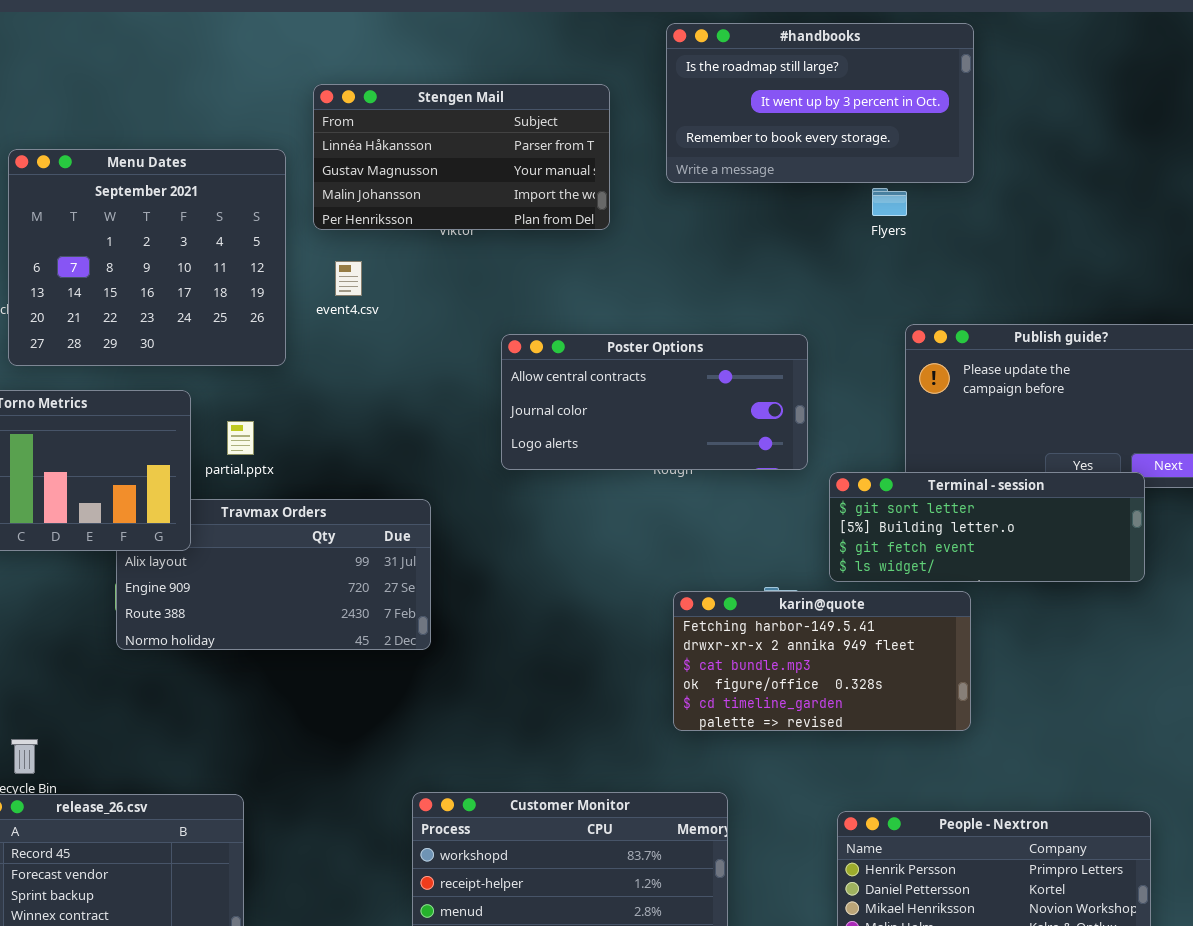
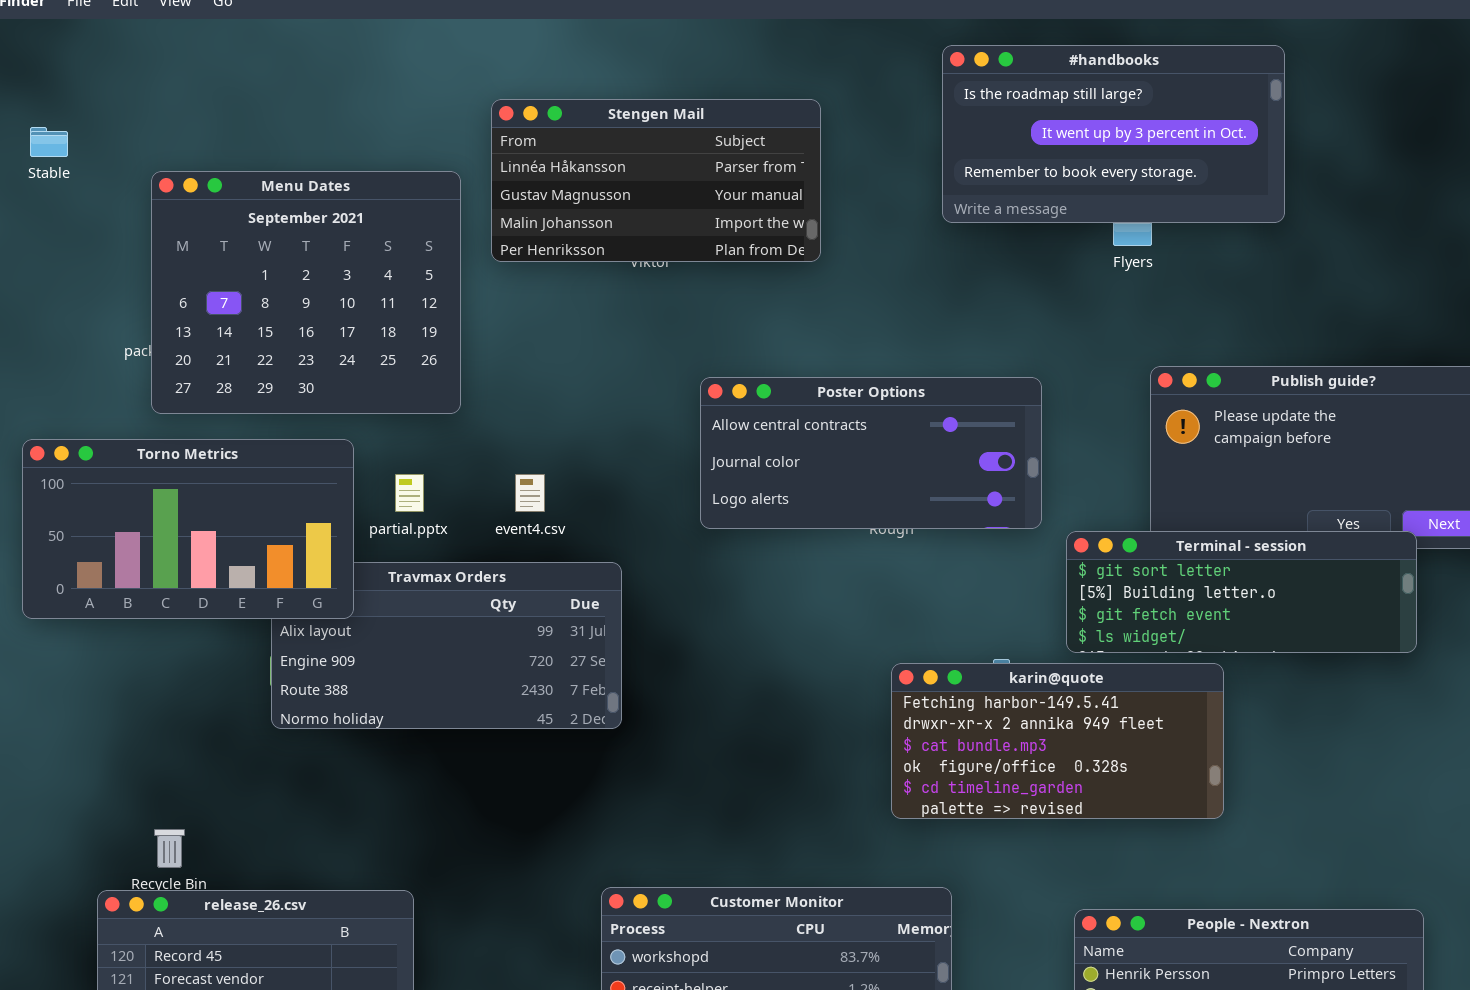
#handbooks: [666,23,974,183] -> [942,45,1285,223], moved
event4.csv: [335,261,362,296] -> [515,474,545,512], moved

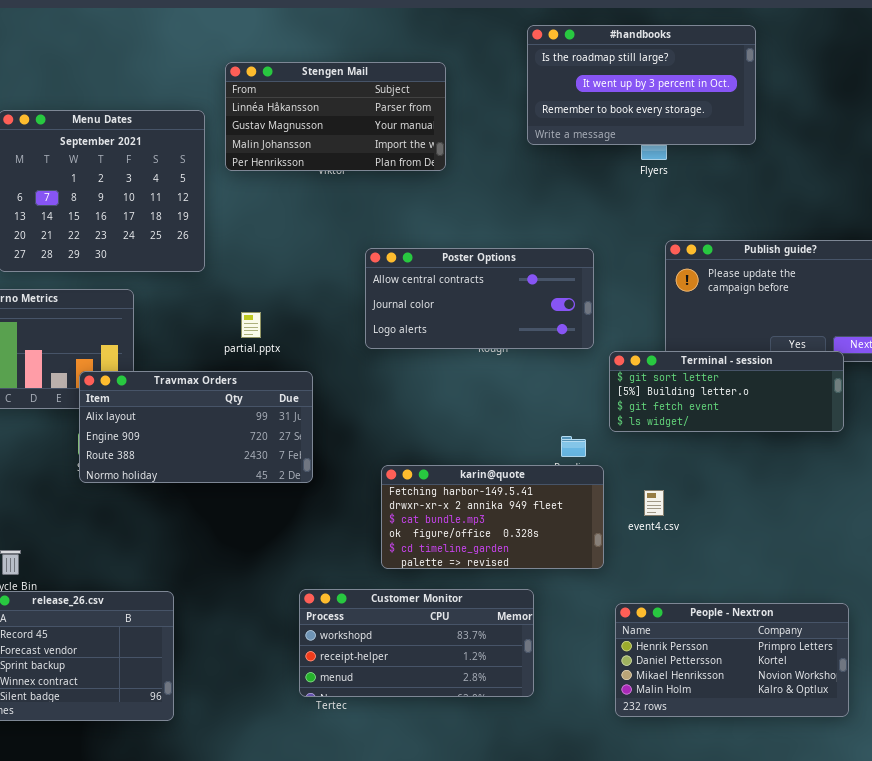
partial.pptx: [395,474,424,512] -> [241,312,261,338], moved
event4.csv: [515,474,545,512] -> [644,490,664,516], moved
Travmax Orders: [271,562,622,729] -> [79,371,313,483], raised
karin@quote: [891,663,1224,819] -> [381,465,604,569], moved

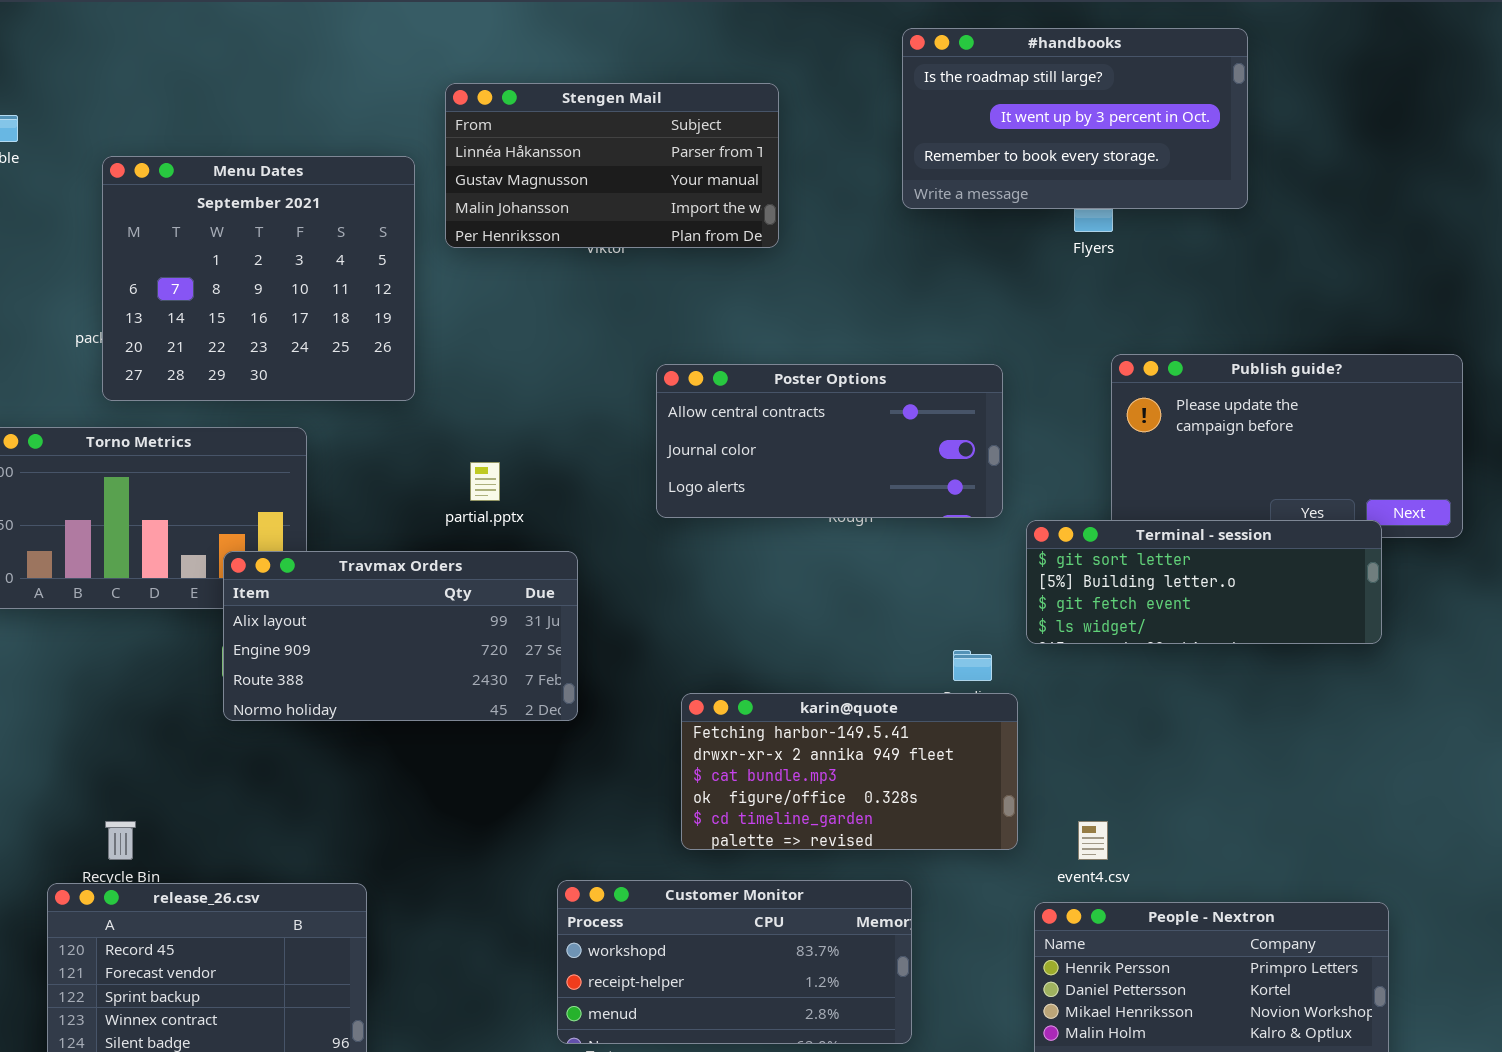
event4.csv: [644,490,664,516] -> [1078,821,1108,860], moved

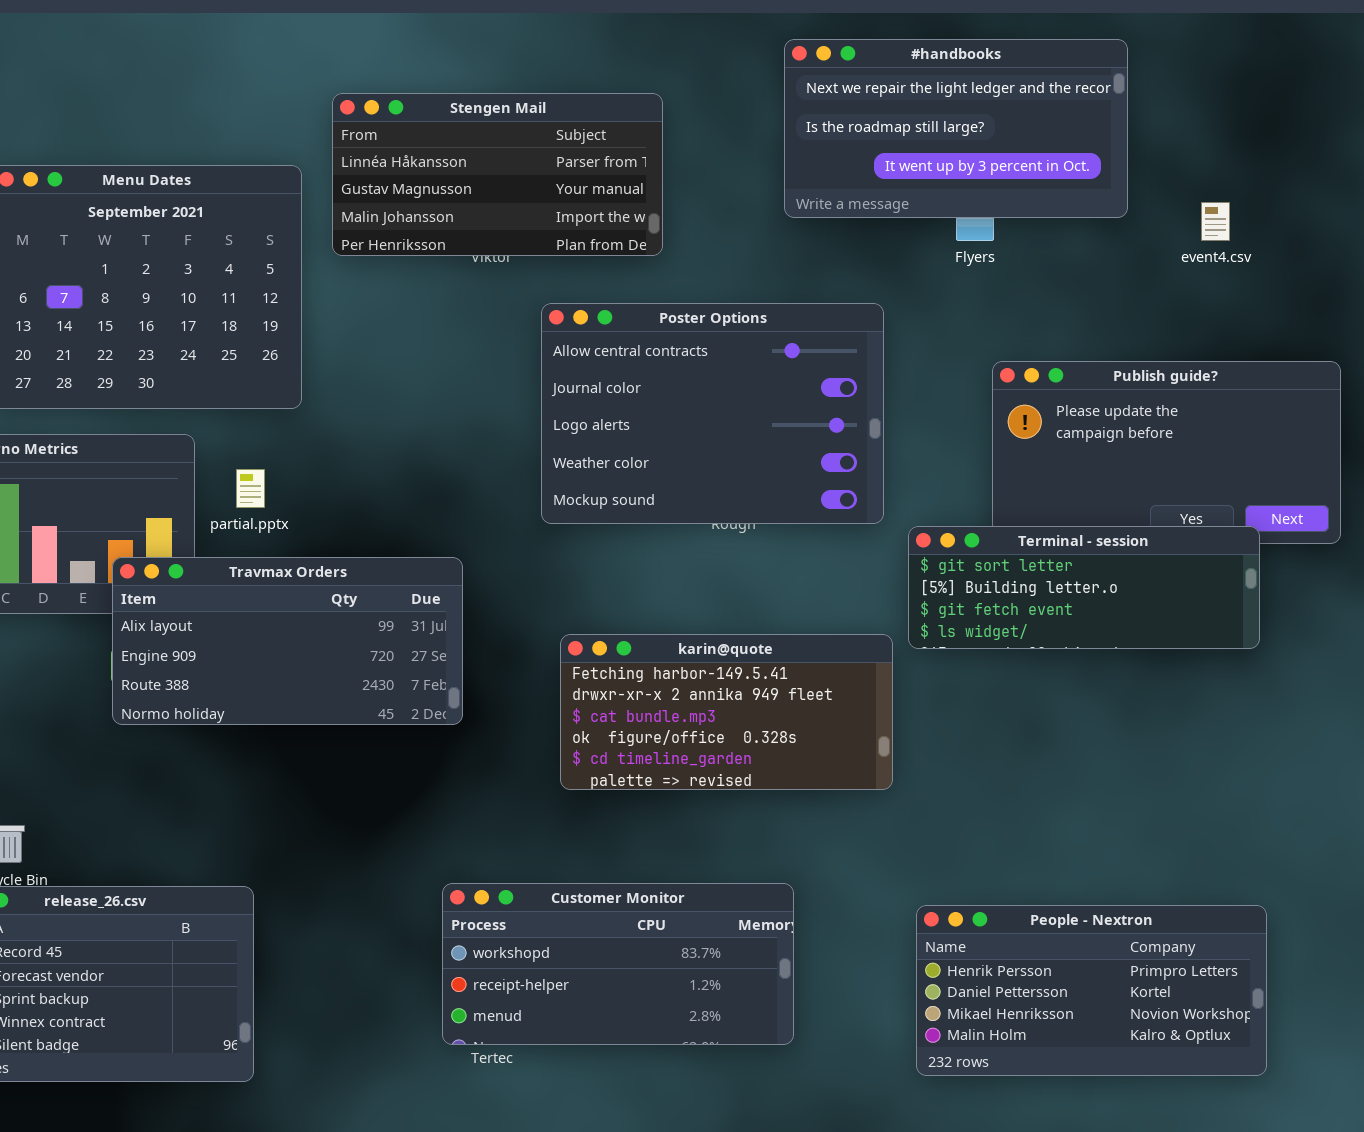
#handbooks: [902,28,1248,209] -> [784,39,1128,218], scrolled up 1 row
Poster Options: [656,364,1003,518] -> [541,303,884,524], resized
partial.pptx: [470,462,500,501] -> [236,469,265,508], moved
karin@quote: [681,693,1018,850] -> [560,634,893,790], moved
event4.csv: [1078,821,1108,860] -> [1201,202,1230,241], moved

